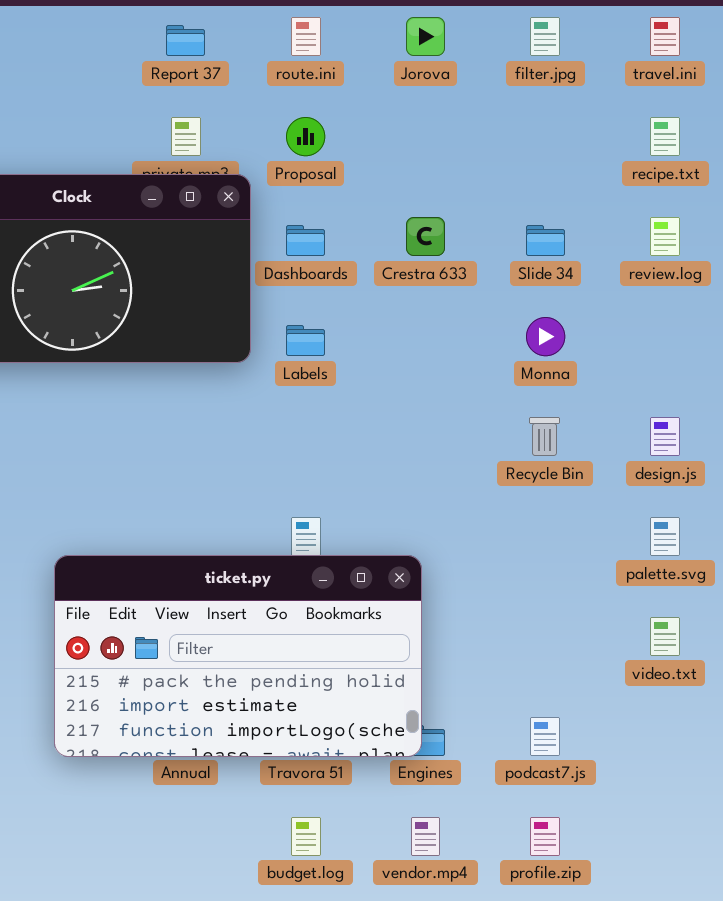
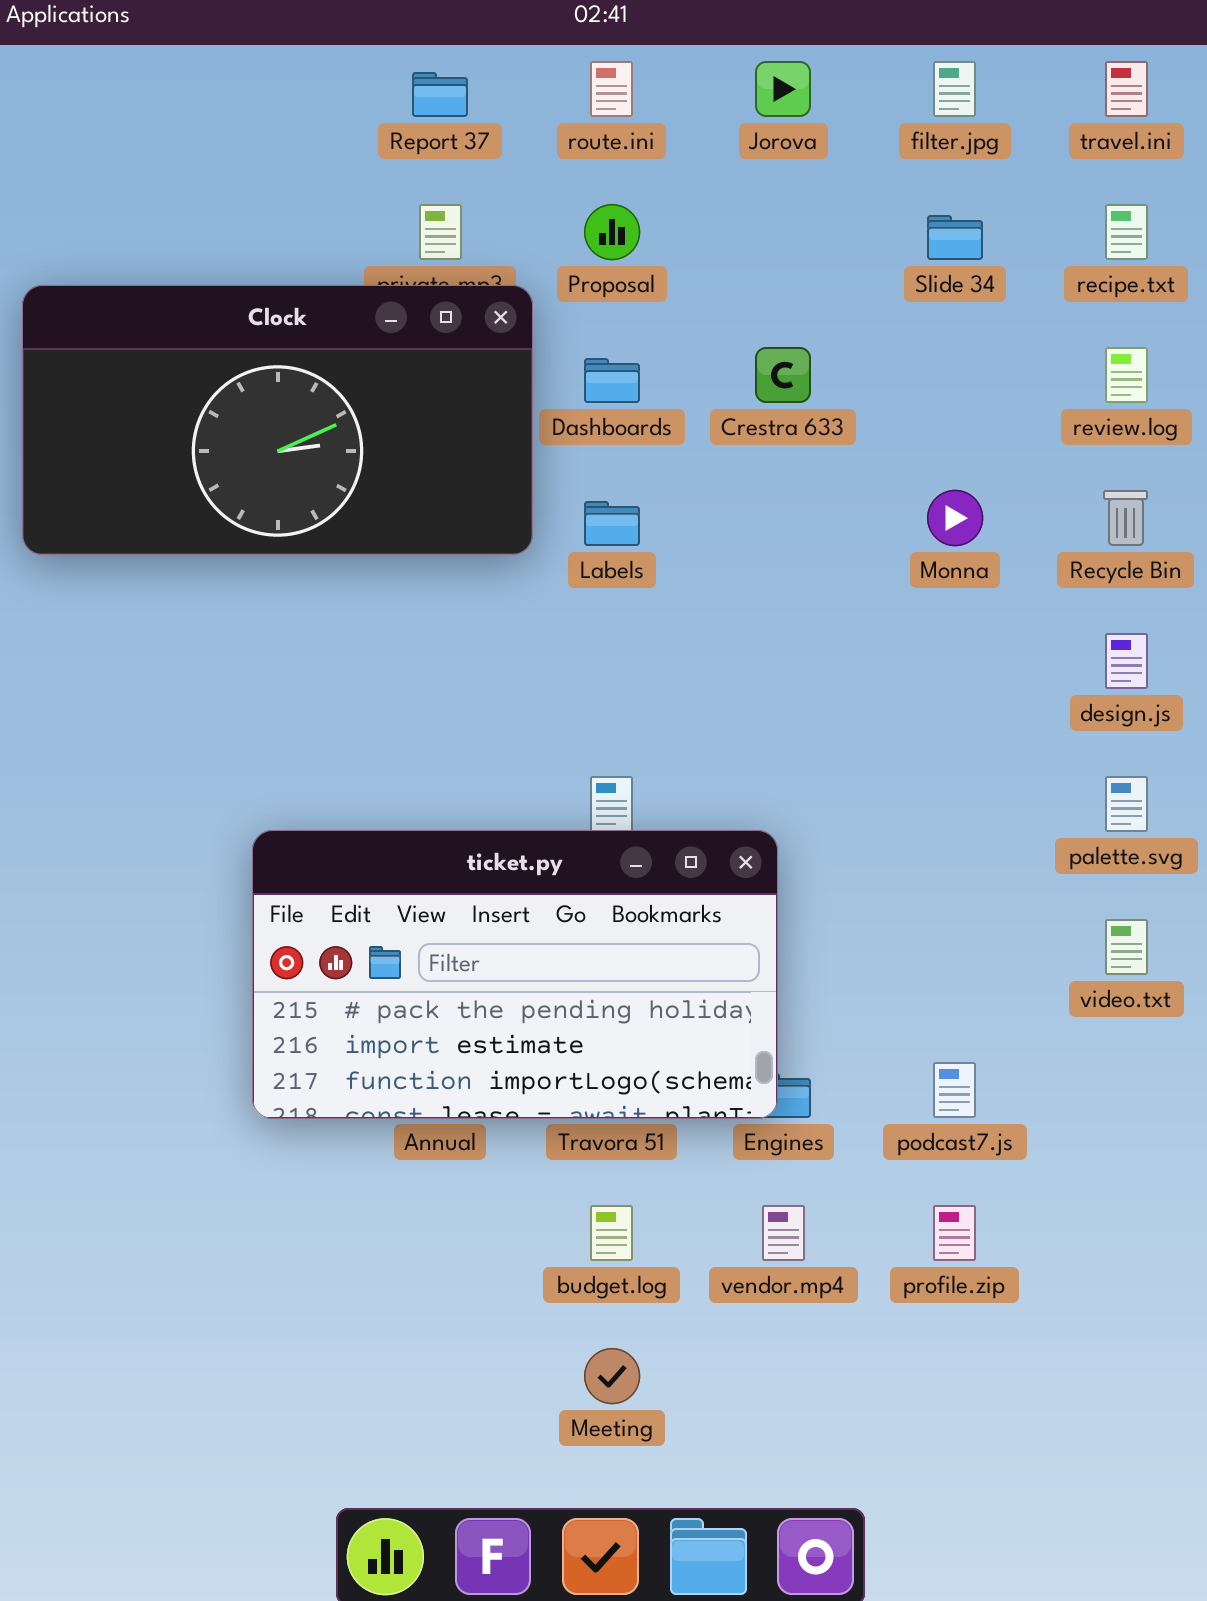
Slide 34: [526,225,565,256] -> [927,215,983,260], moved
Recycle Bin: [529,417,560,456] -> [1103,490,1148,546], moved

